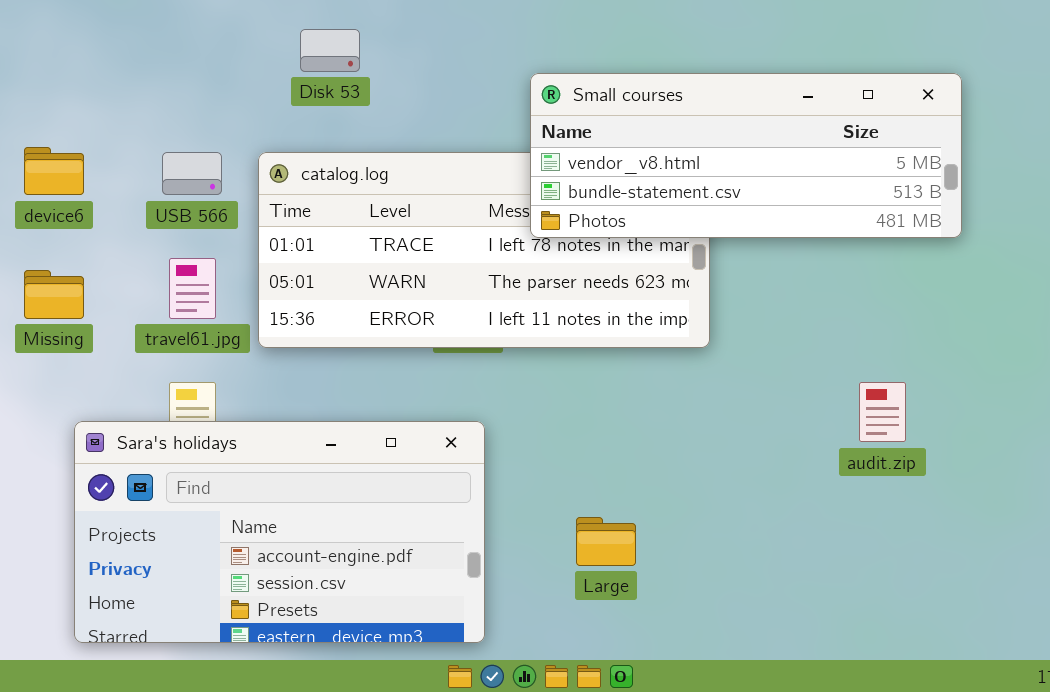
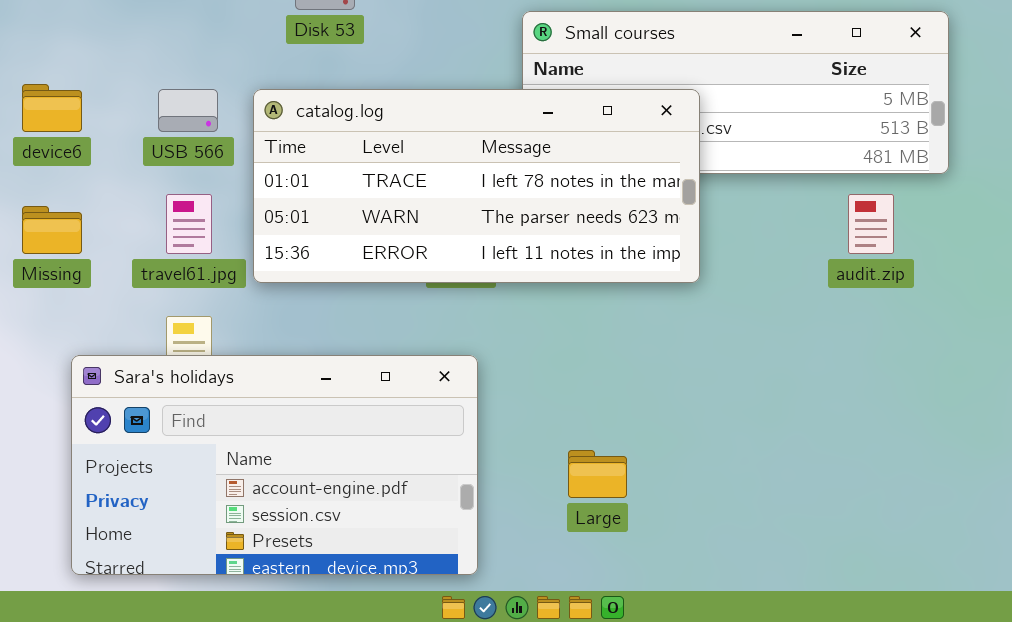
catalog.log: [258,152,710,348] -> [253,89,700,283], raised
audit.zip: [859,382,906,442] -> [848,194,894,254], moved

